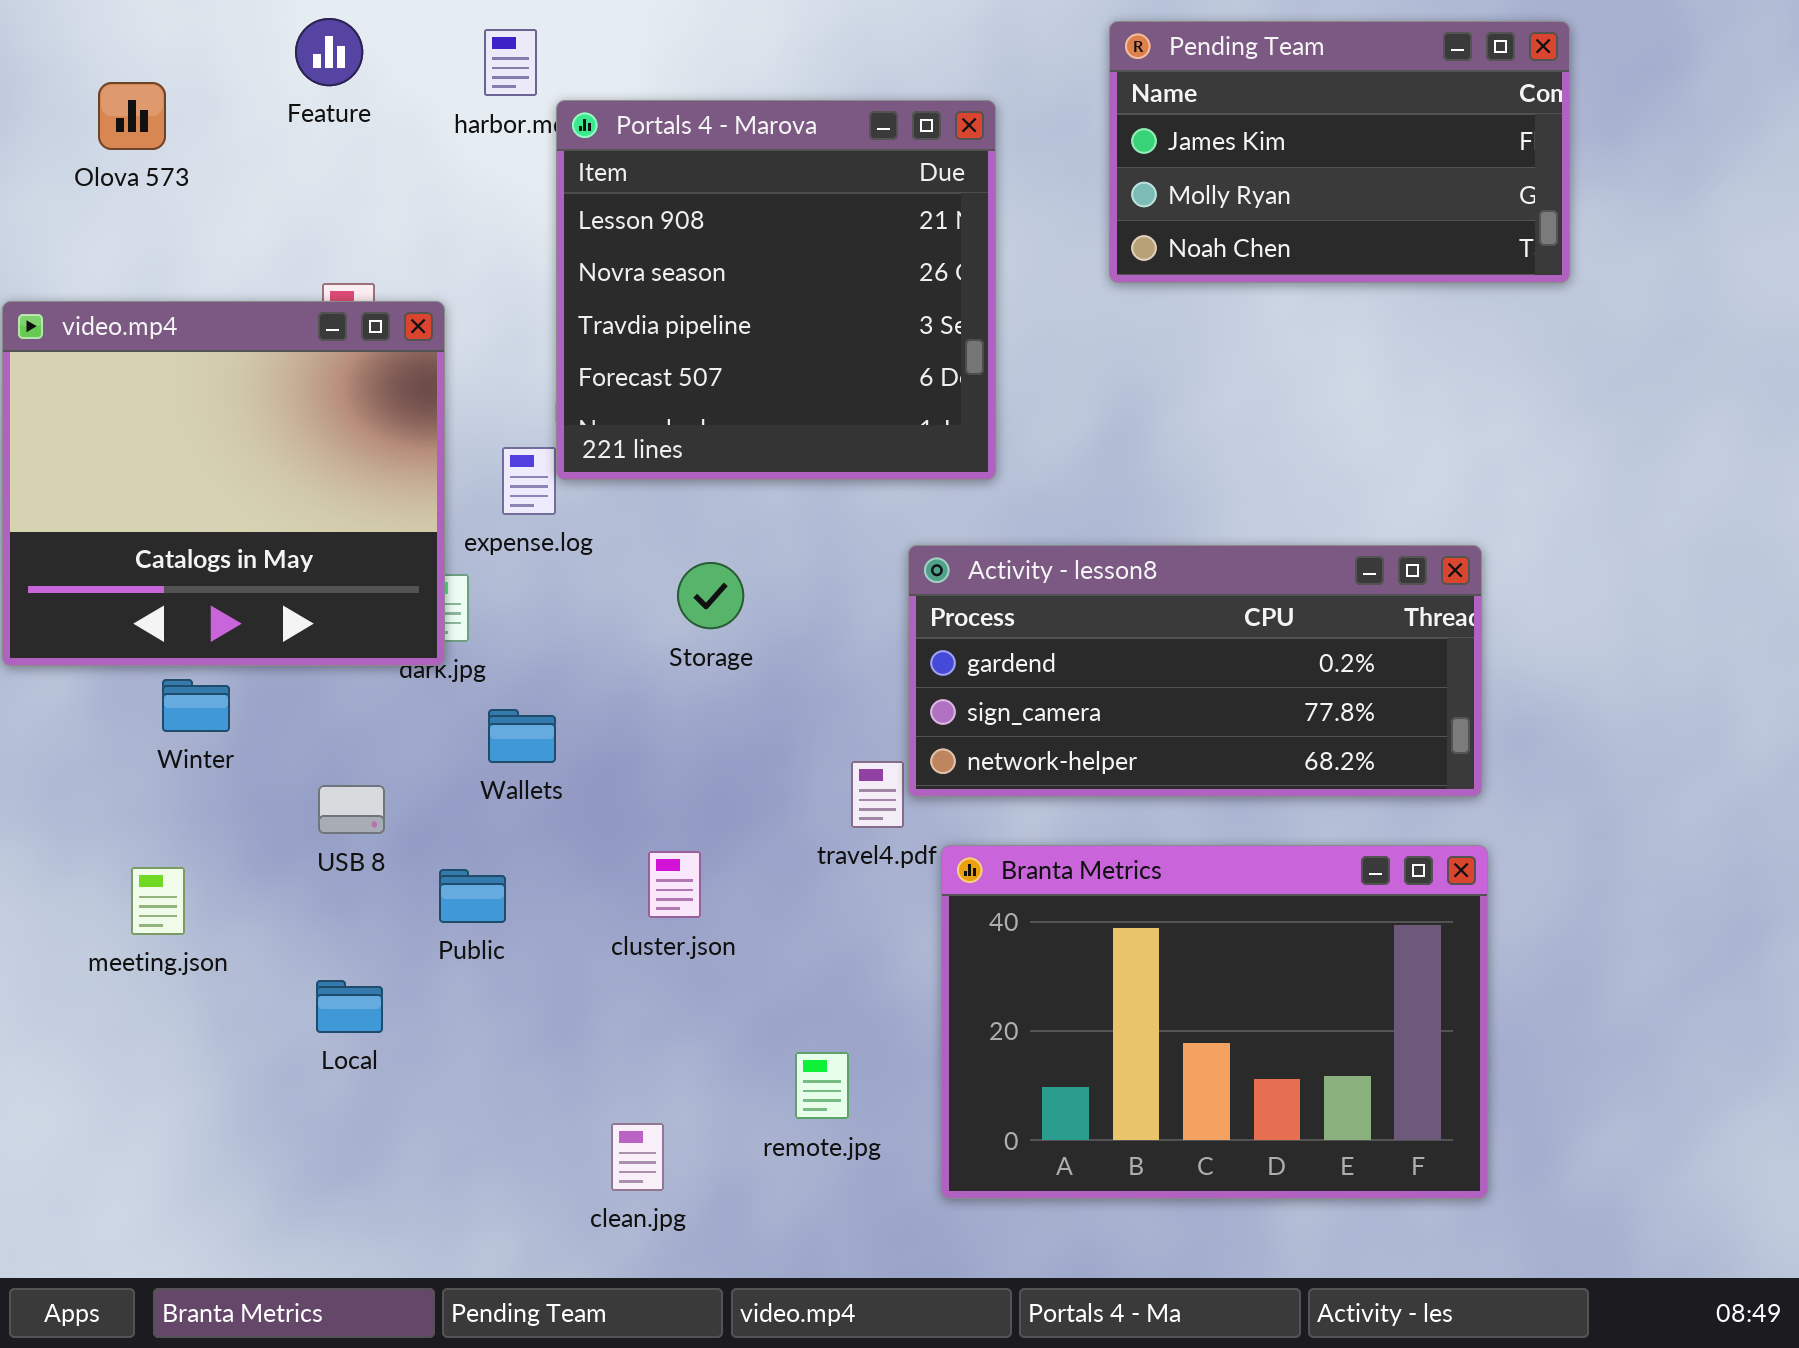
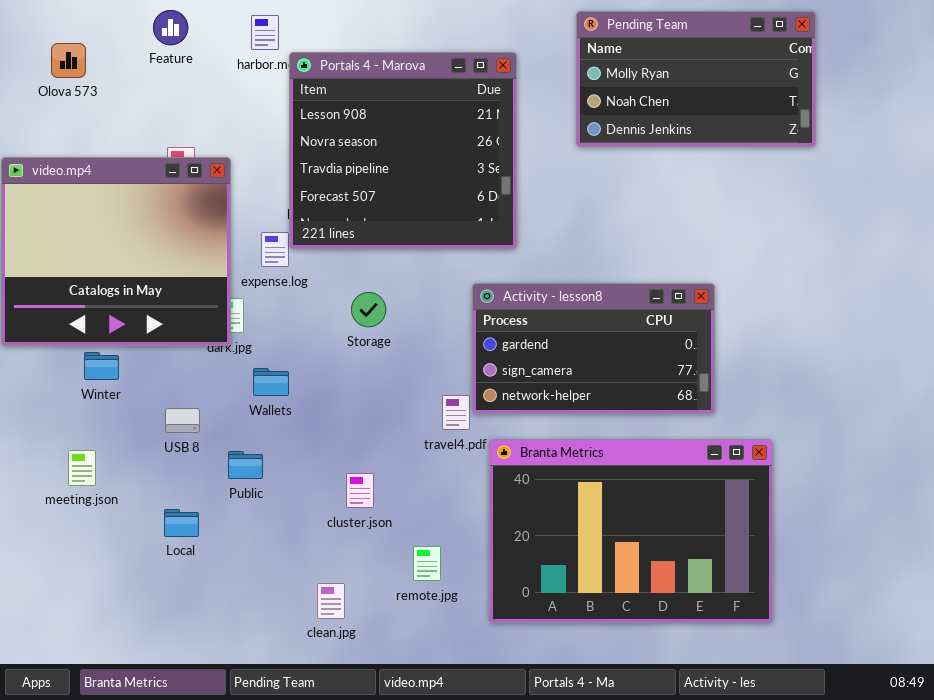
Pending Team: [1109,21,1570,283] -> [576,11,816,147], scrolled down 1 row
Activity - lesson8: [908,545,1482,797] -> [472,283,715,414], resized
cluster.json: [648,851,701,918] -> [346,473,374,508], moved

